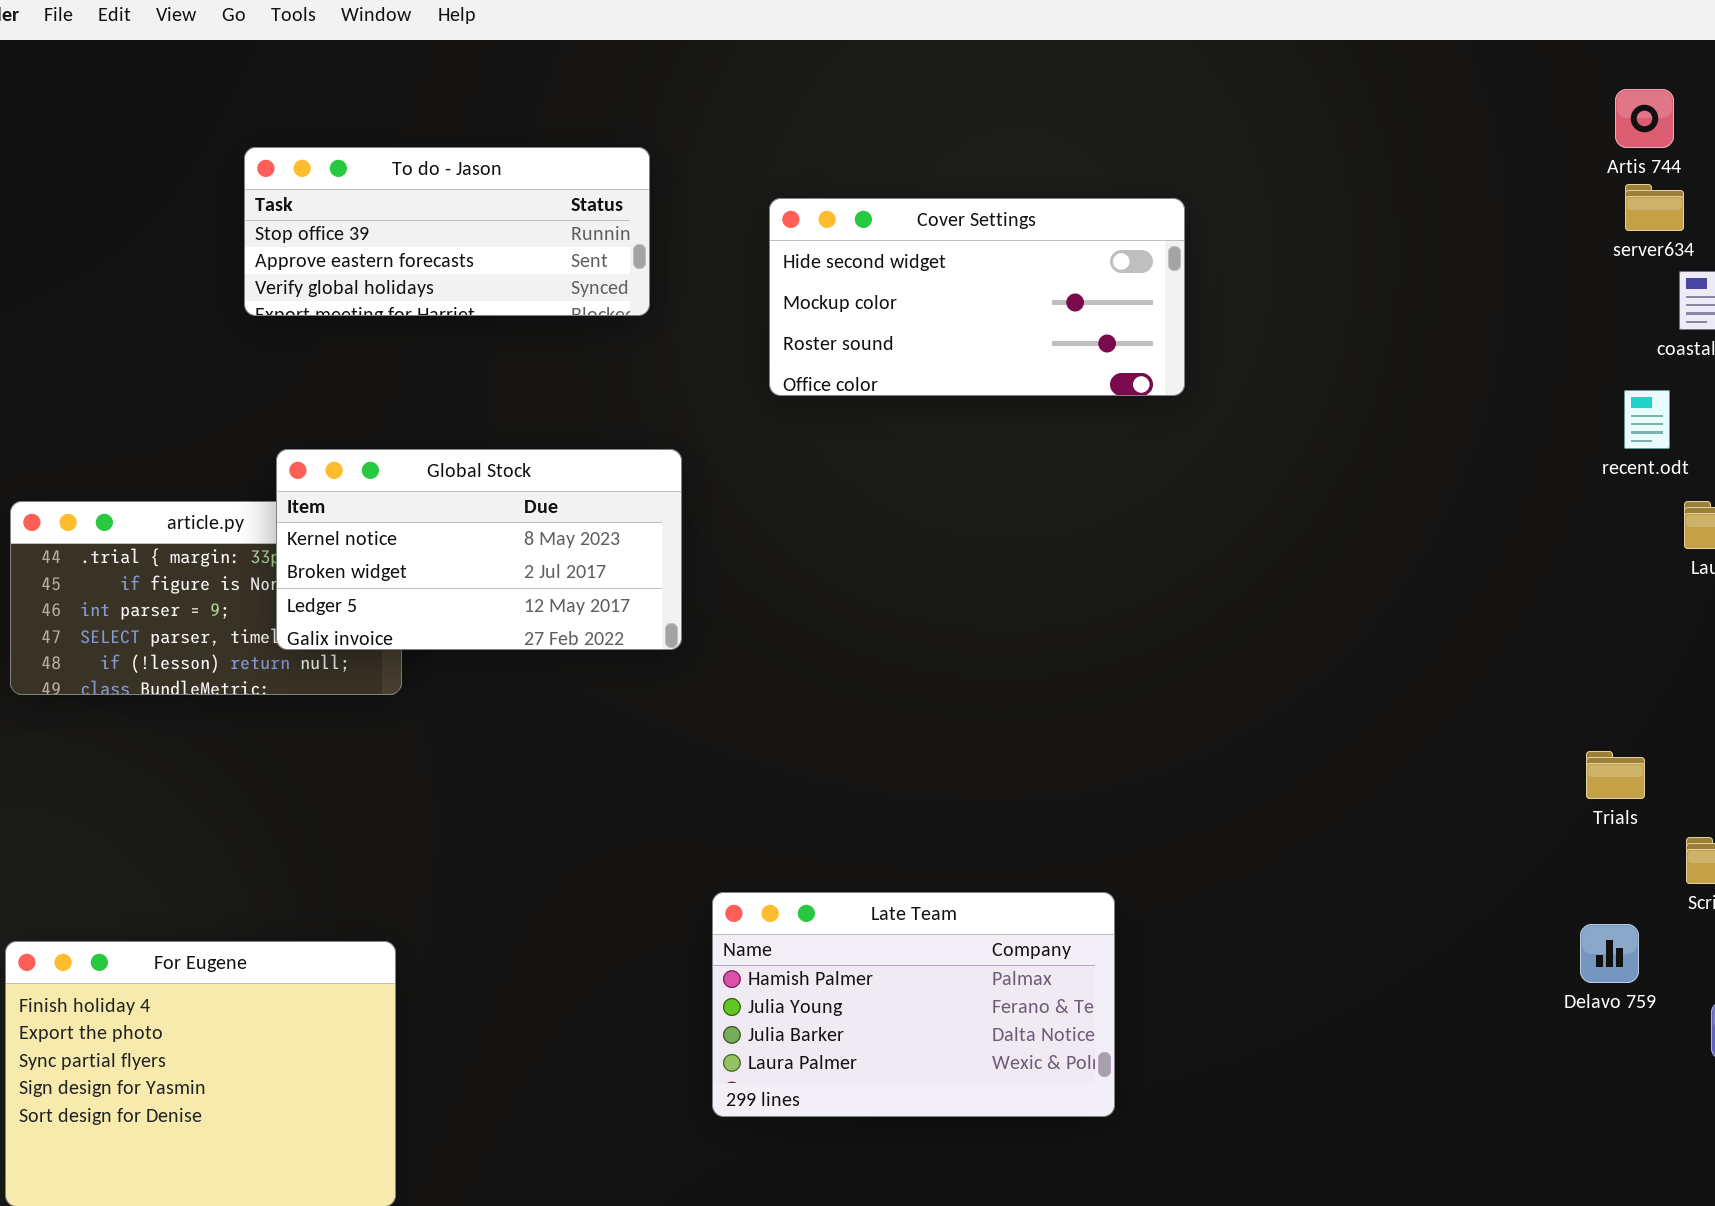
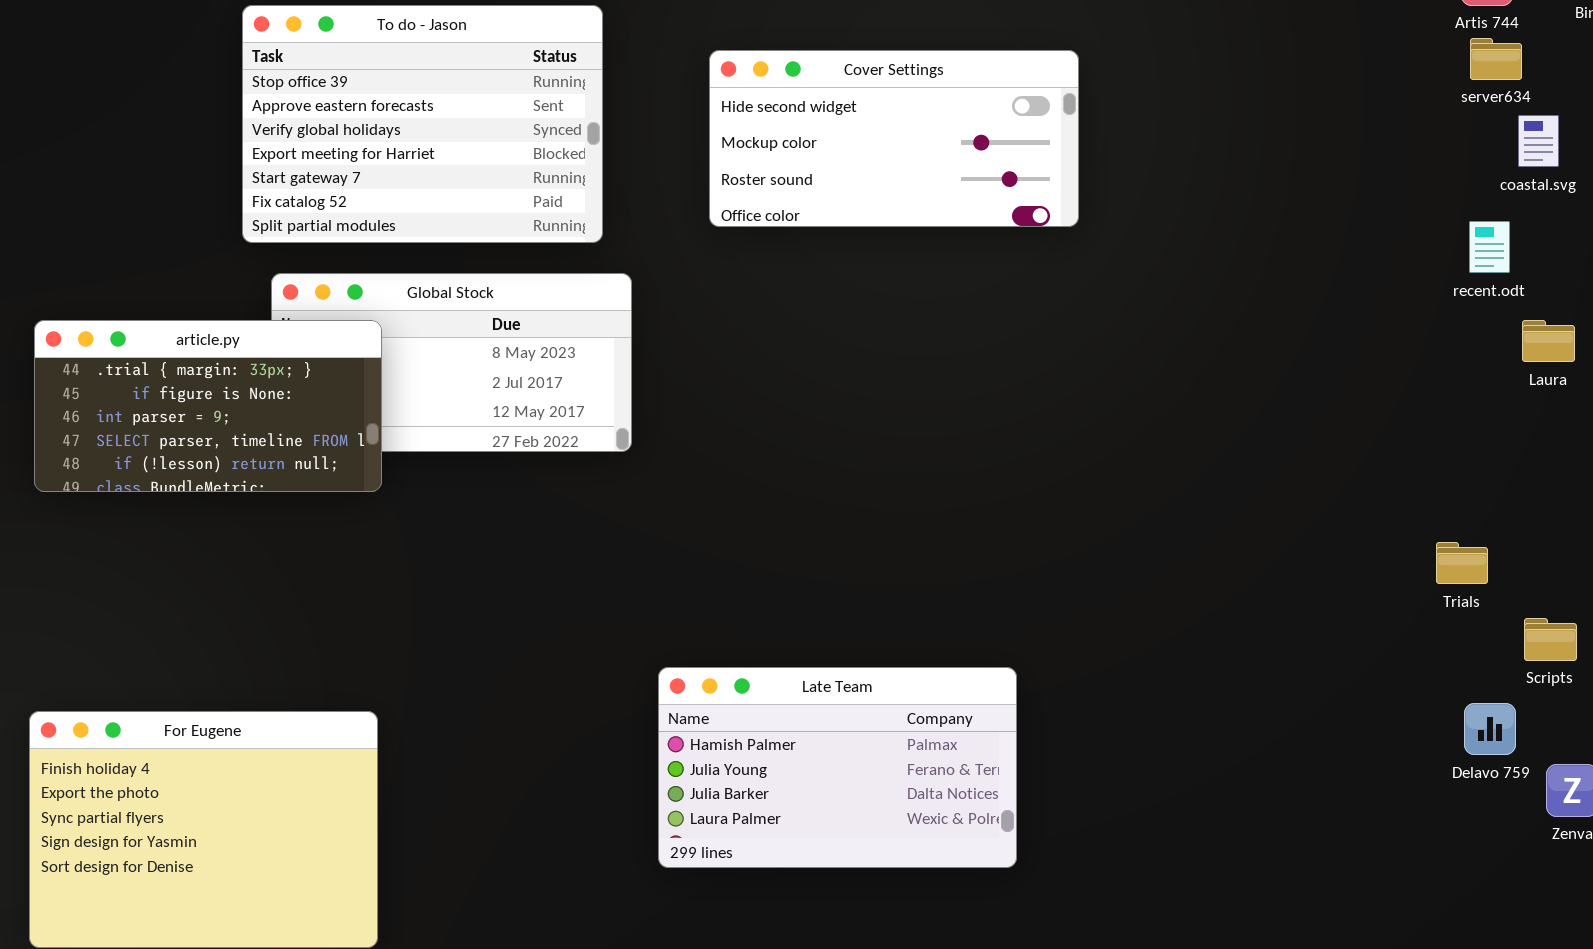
To do - Jason: [244,147,650,316] -> [242,5,603,243], resized
article.py: [10,501,402,695] -> [34,320,382,492], raised
Delavo 759: [1580,924,1639,983] -> [1464,703,1516,755], moved

